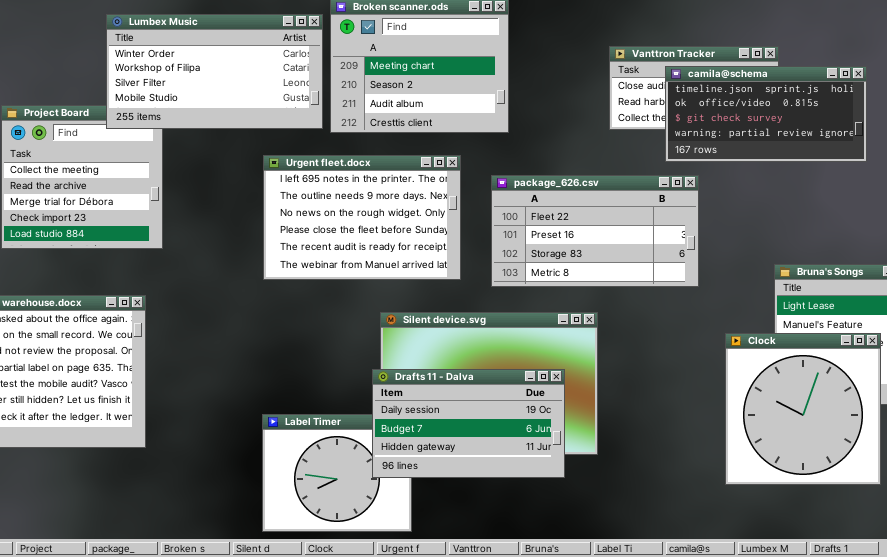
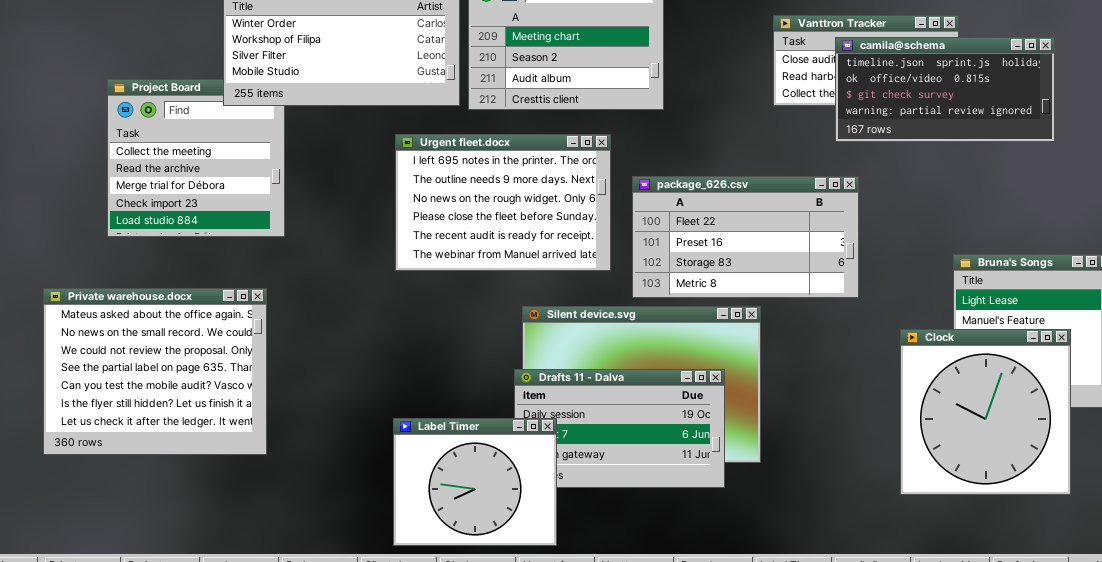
package_626.csv: [491,175,699,287] -> [632,176,859,298], moved
Label Timer: [262,414,412,532] -> [393,418,557,546], raised

